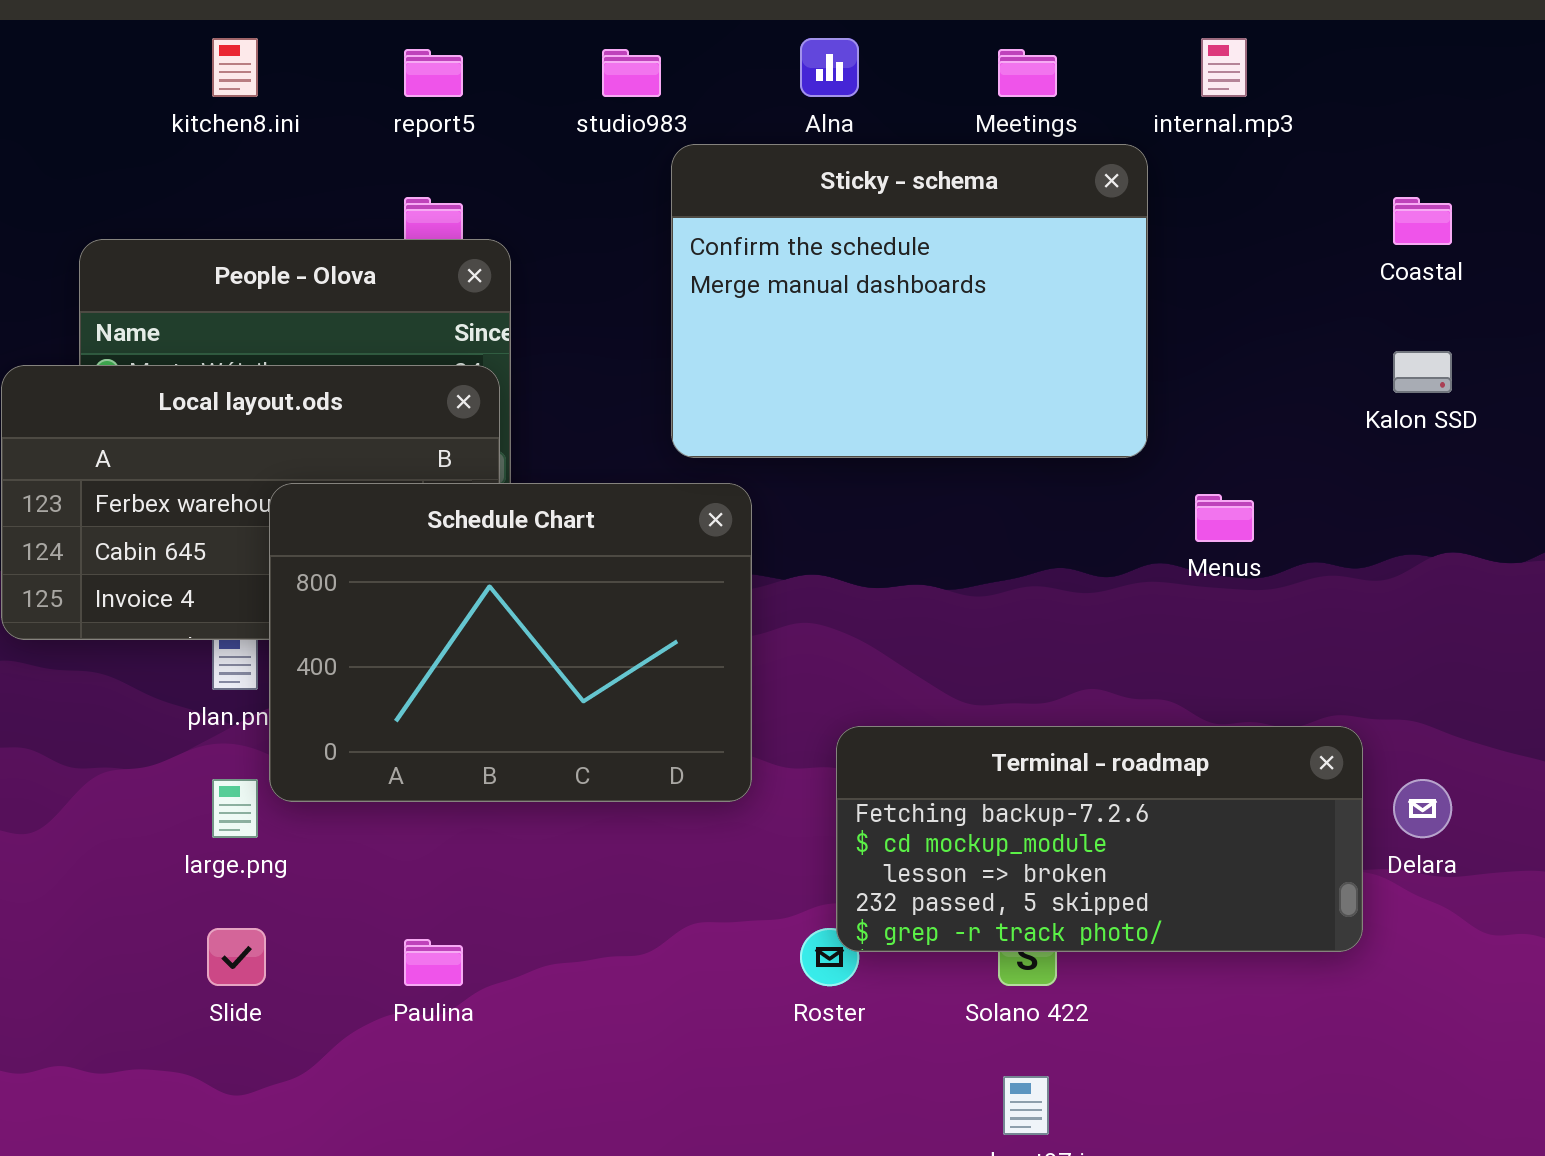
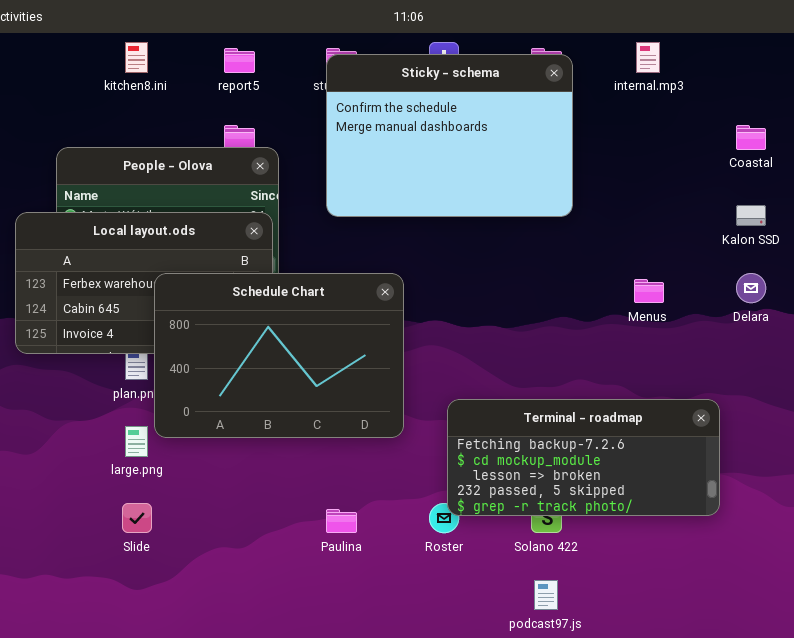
Sticky - schema: [671,144,1148,458] -> [326,54,573,217], moved
Delara: [1393,779,1452,838] -> [736,273,766,303], moved
Paulina: [404,939,463,986] -> [326,509,357,533], moved

